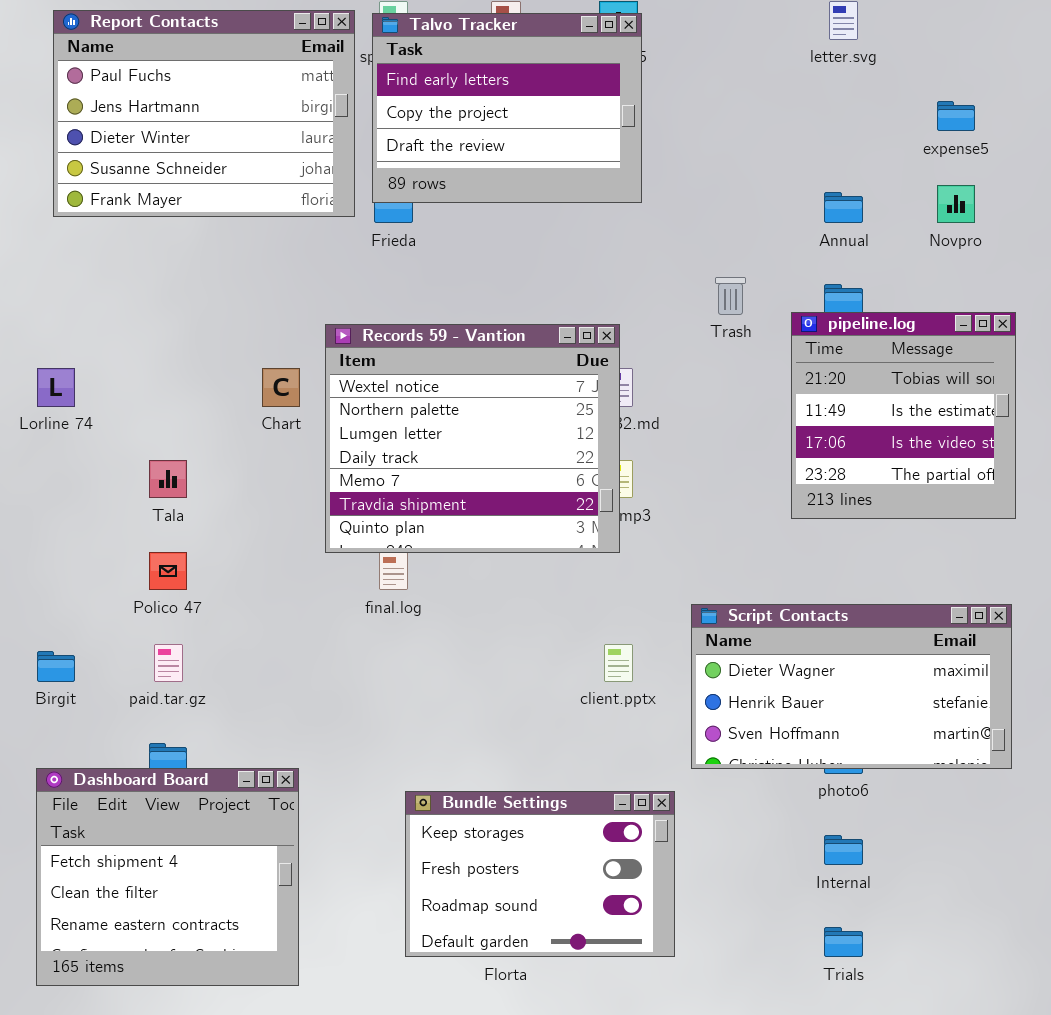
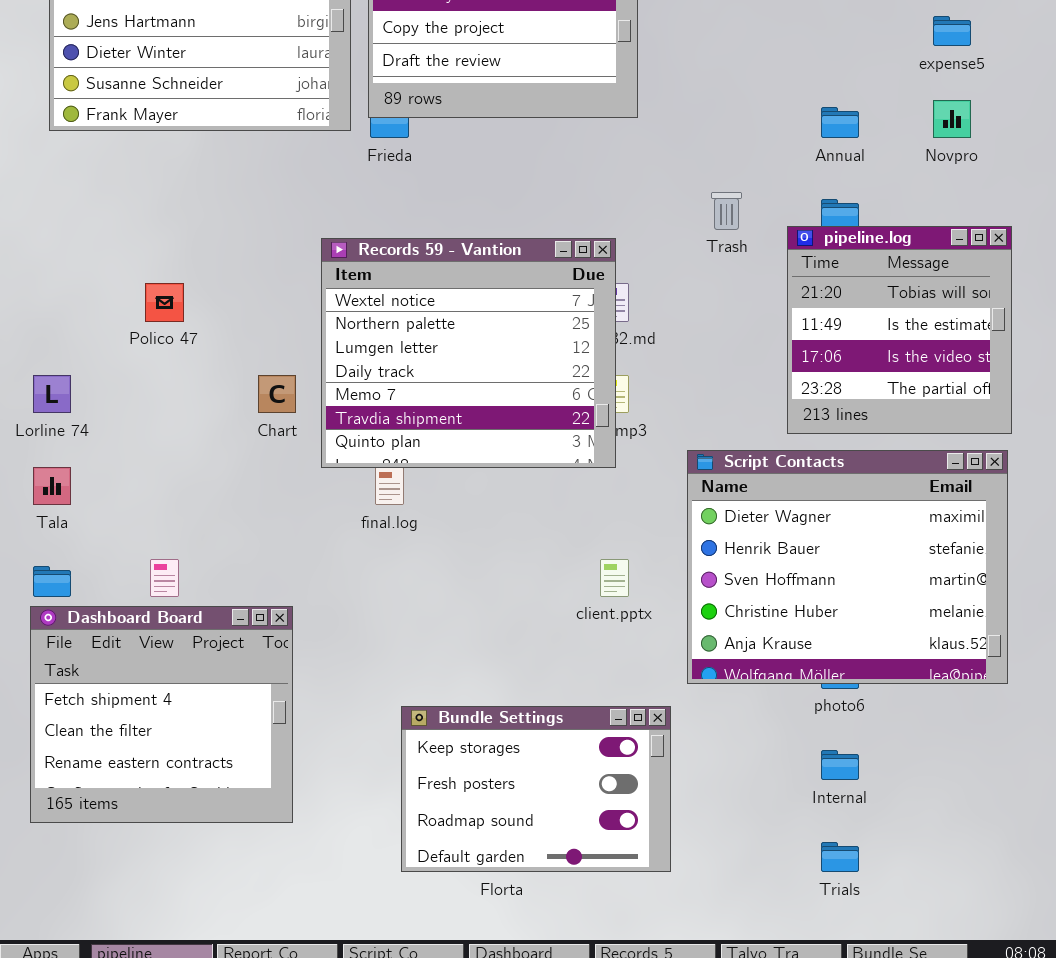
Lorline 74: [37,368,75,407] -> [33,375,71,413], moved
Chart: [262,368,300,407] -> [258,375,296,413], moved
Tala: [149,460,187,498] -> [33,467,71,505], moved
Polico 47: [149,552,187,590] -> [145,283,184,322], moved
Script Contacts: [691,604,1012,769] -> [687,450,1008,684], resized
Dashboard Board: [36,768,299,986] -> [30,606,293,823], moved

